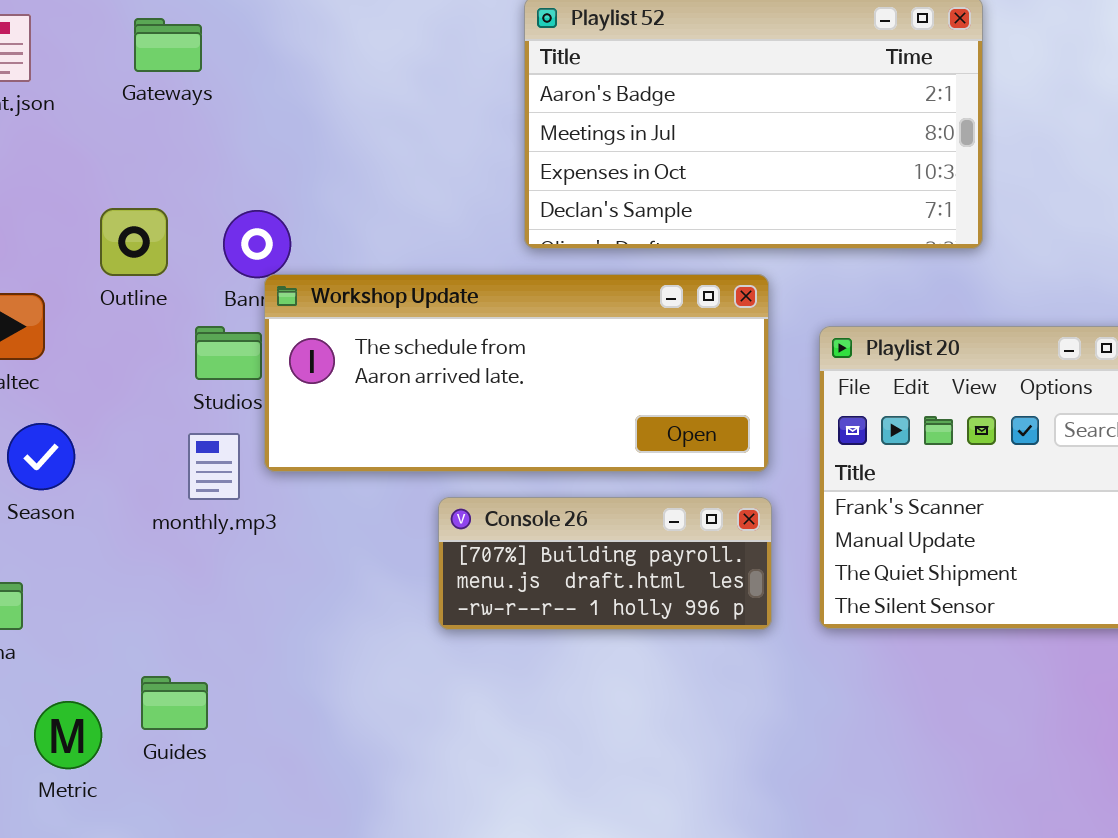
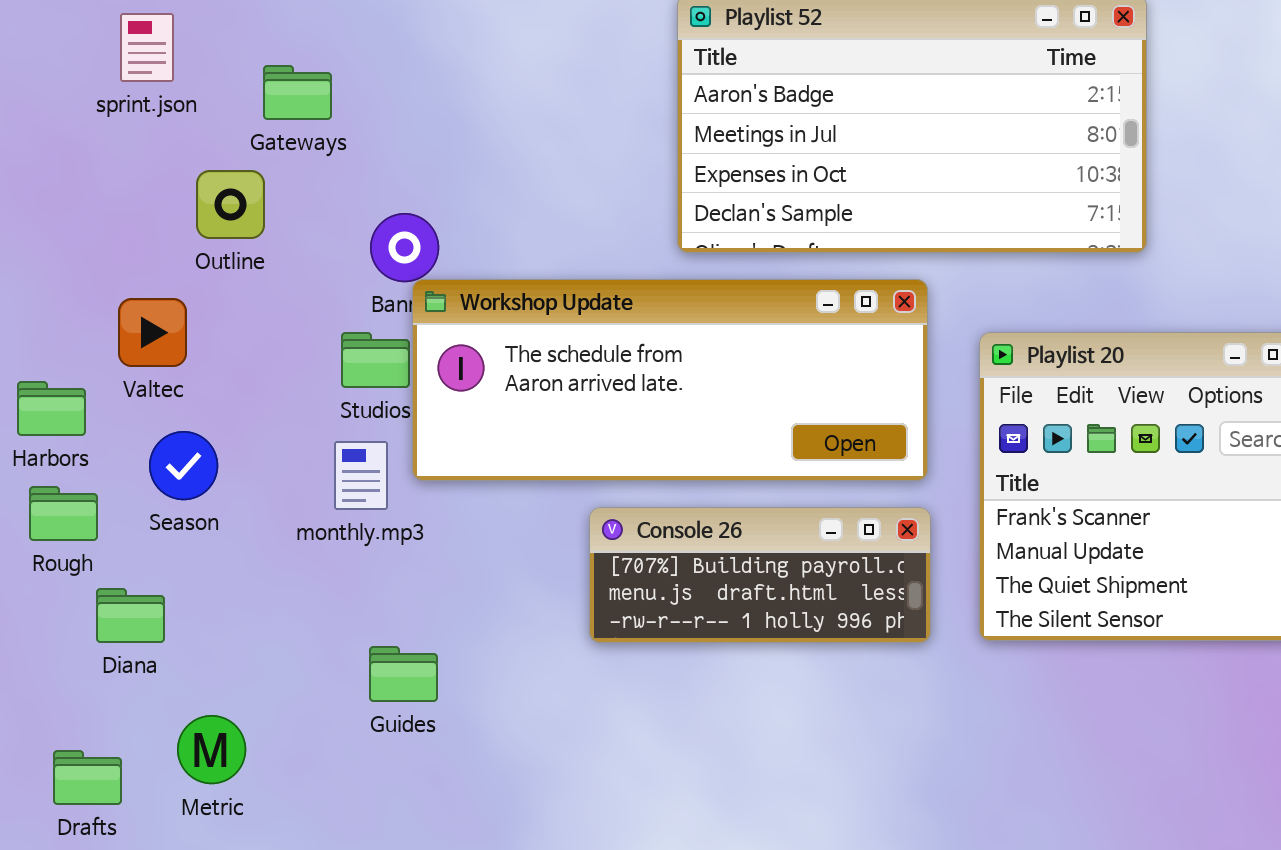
Gateways: [134,18,202,72] -> [263,65,332,120], moved
Outline: [100,208,168,276] -> [196,170,265,239], moved
Guides: [141,676,208,730] -> [369,646,438,702], moved

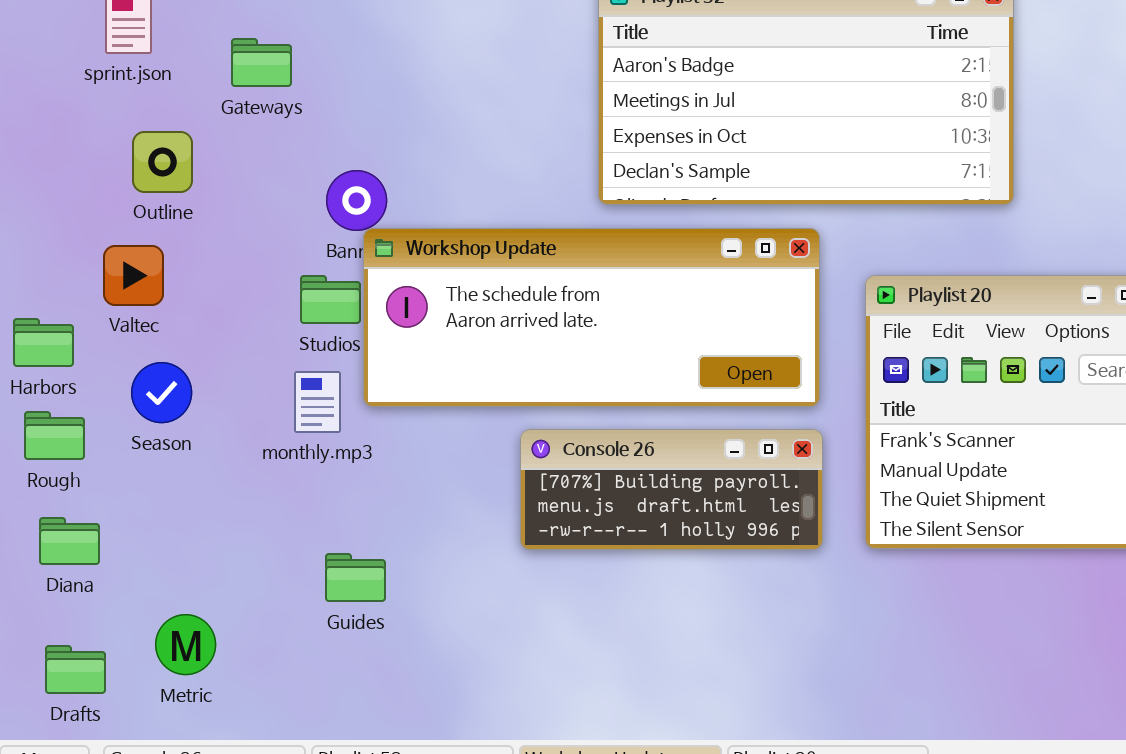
Outline: [196,170,265,239] -> [132,131,193,193], moved
Diana: [96,588,165,643] -> [39,517,100,565], moved

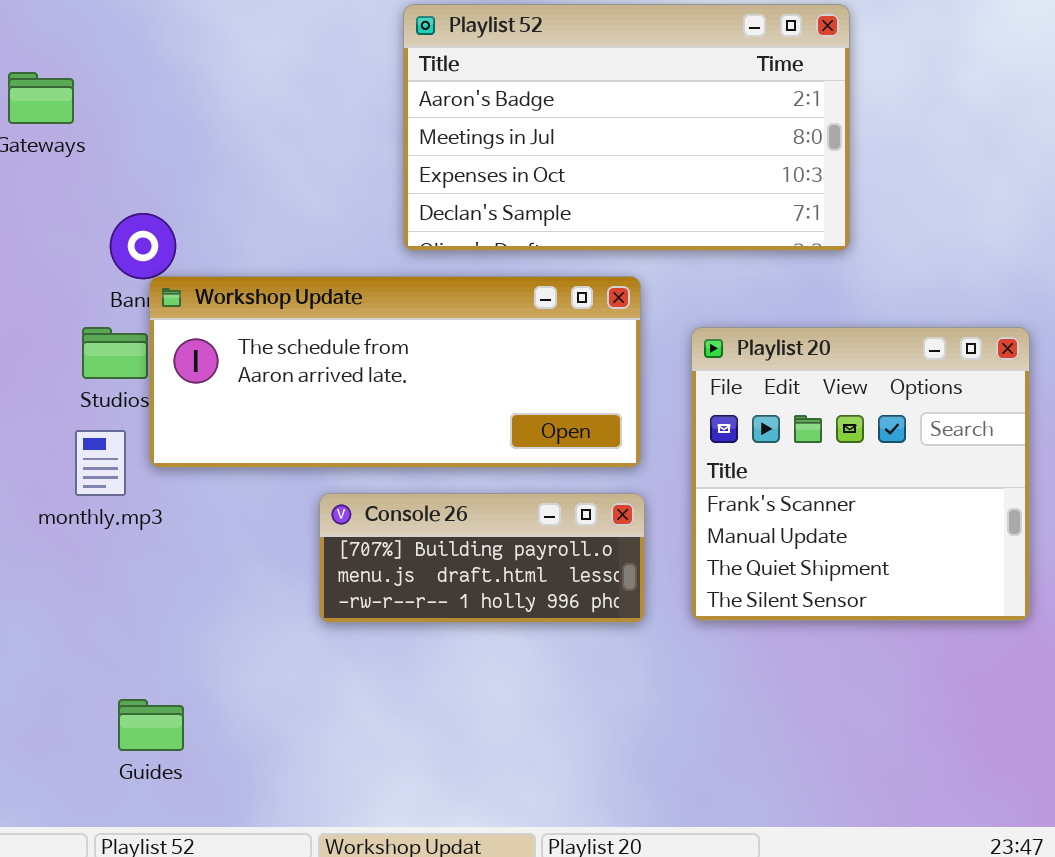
Guides: [325,553,386,602] -> [118,699,184,751], moved

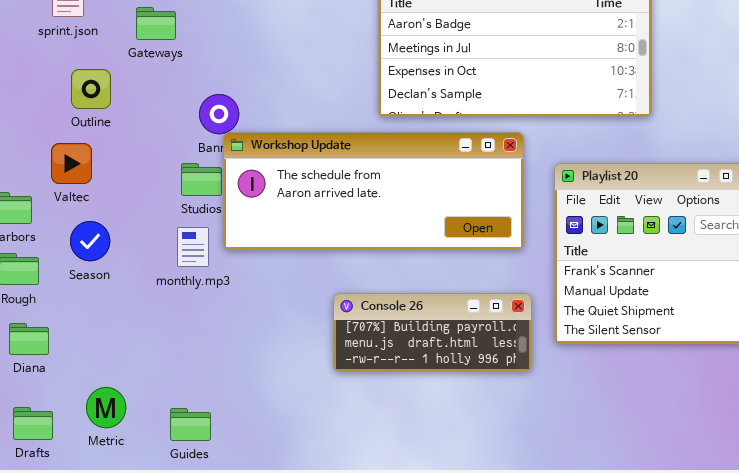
Console 26: [319,493,645,623] -> [333,293,532,372], moved
Guides: [118,699,184,751] -> [170,408,211,441], moved

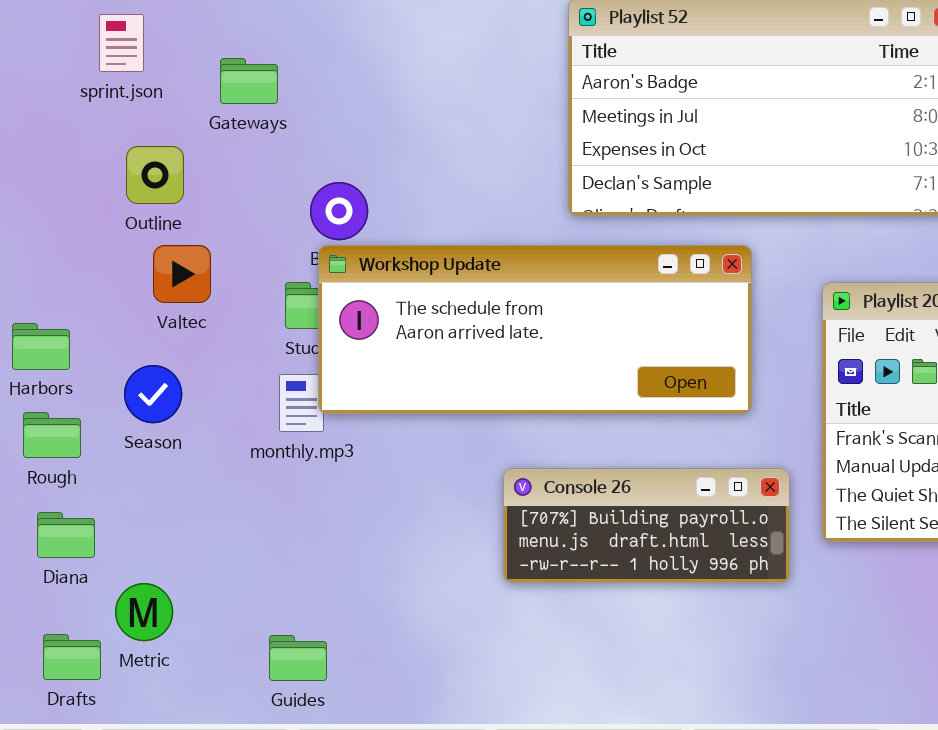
Workshop Update: [223,132,524,250] -> [318,245,752,414], moved
Valtec: [51,143,92,184] -> [153,245,211,303], moved
Metric: [86,387,126,428] -> [115,583,173,641], moved

